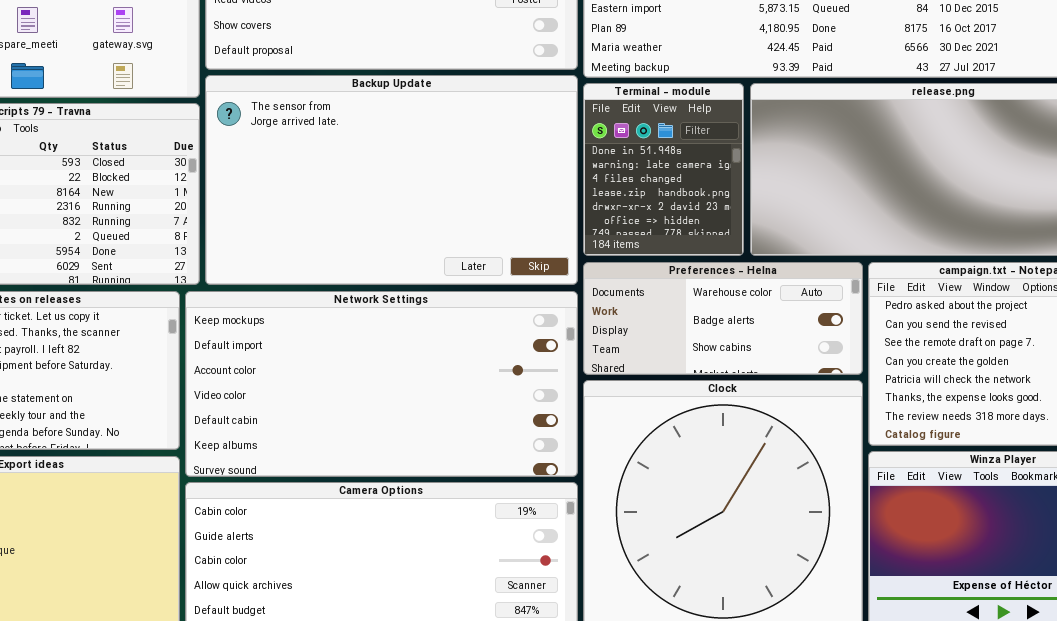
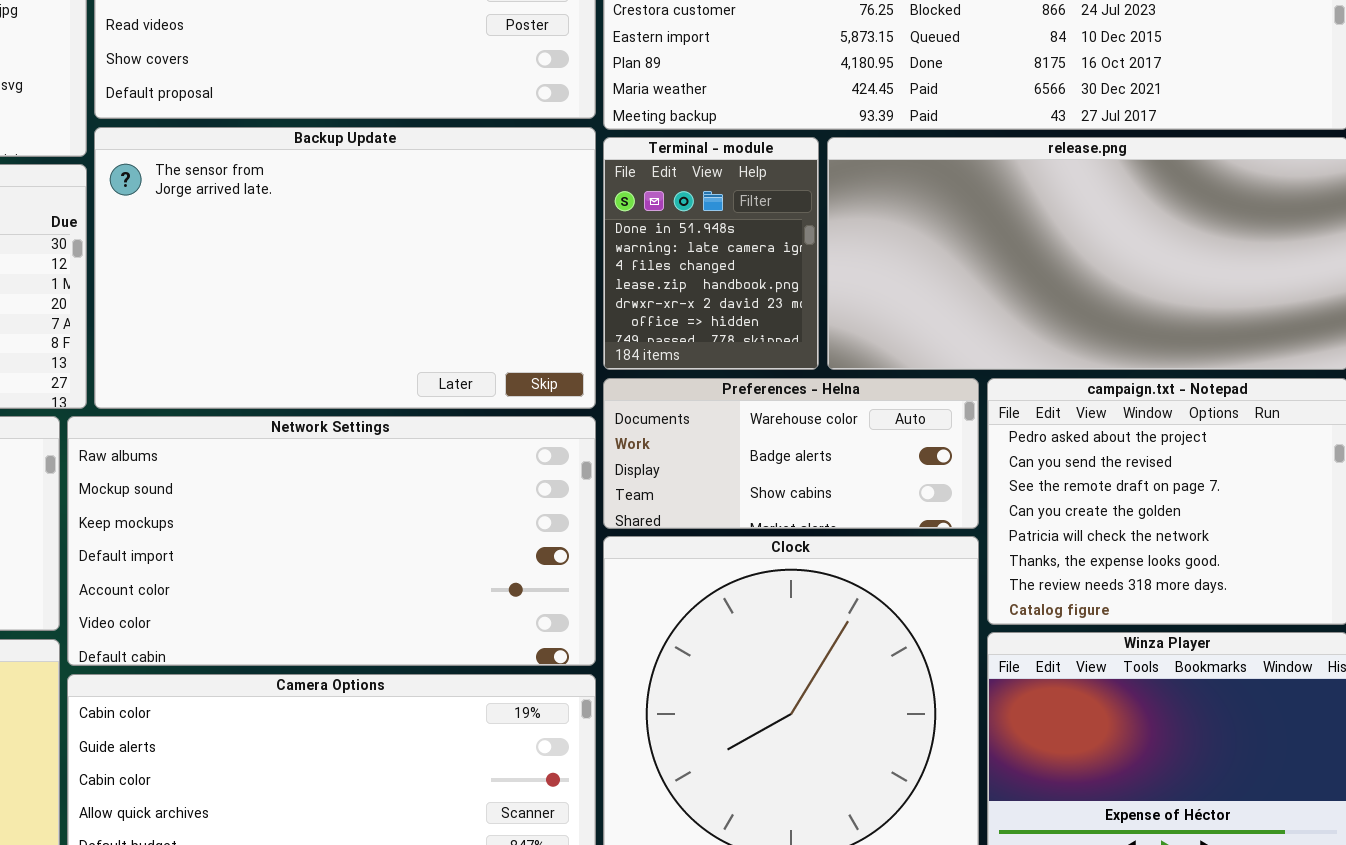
Network Settings: [185,291,578,477] -> [67,416,596,666], scrolled up 2 rows

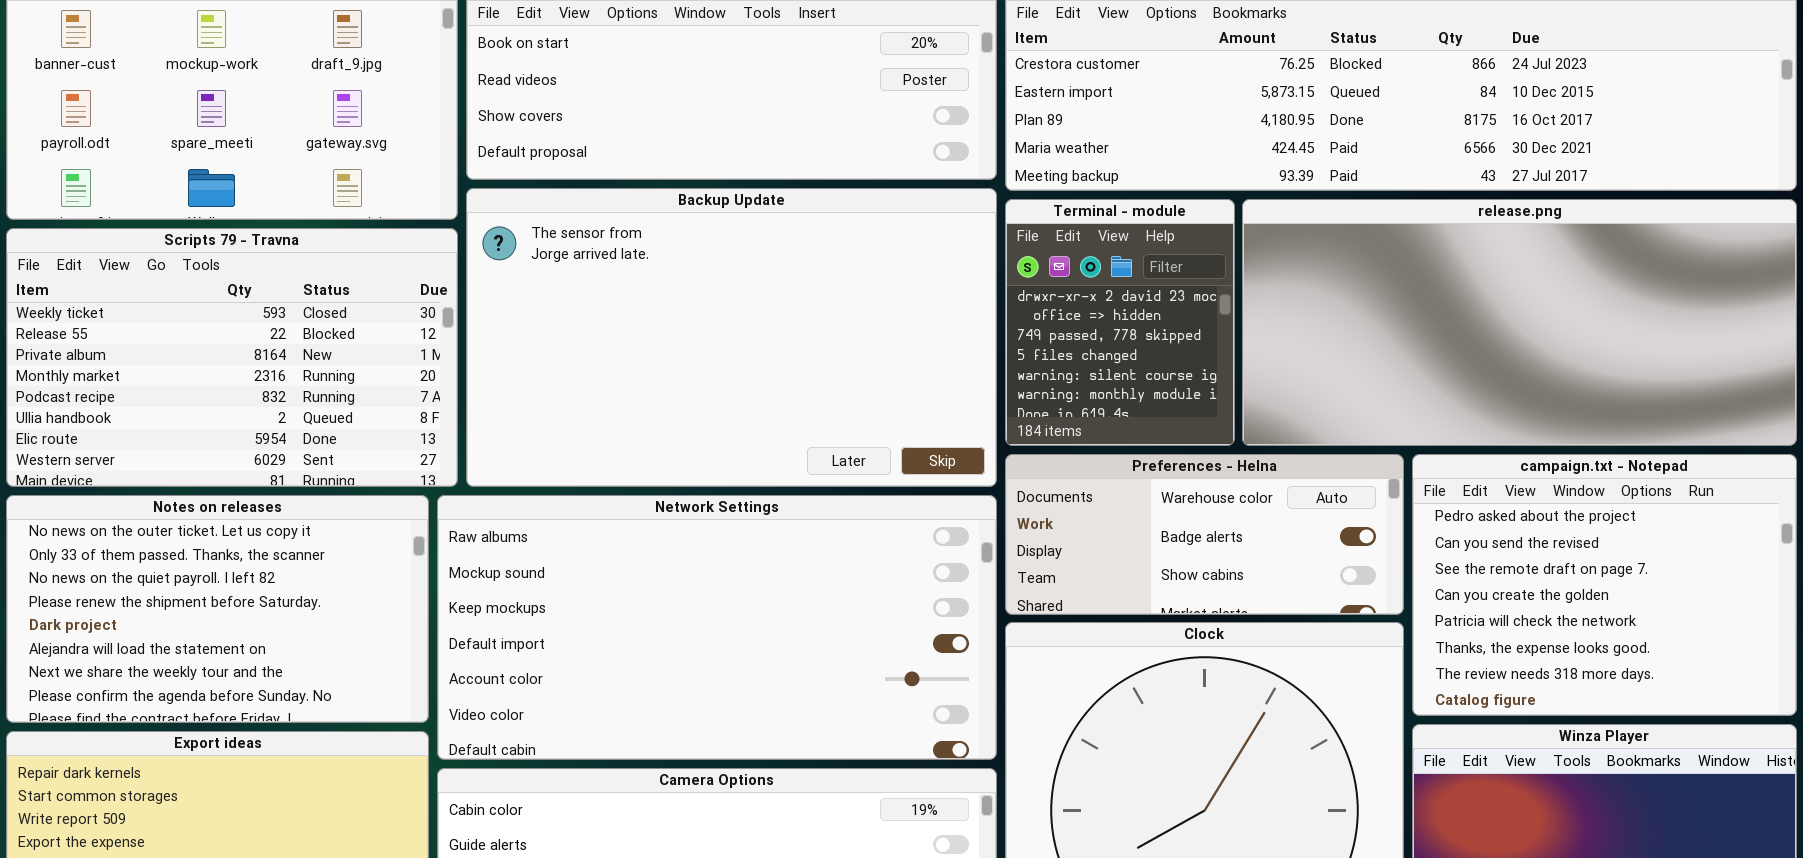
Terminal - module: [603,137,819,370] -> [1005,199,1235,446], scrolled down 4 rows

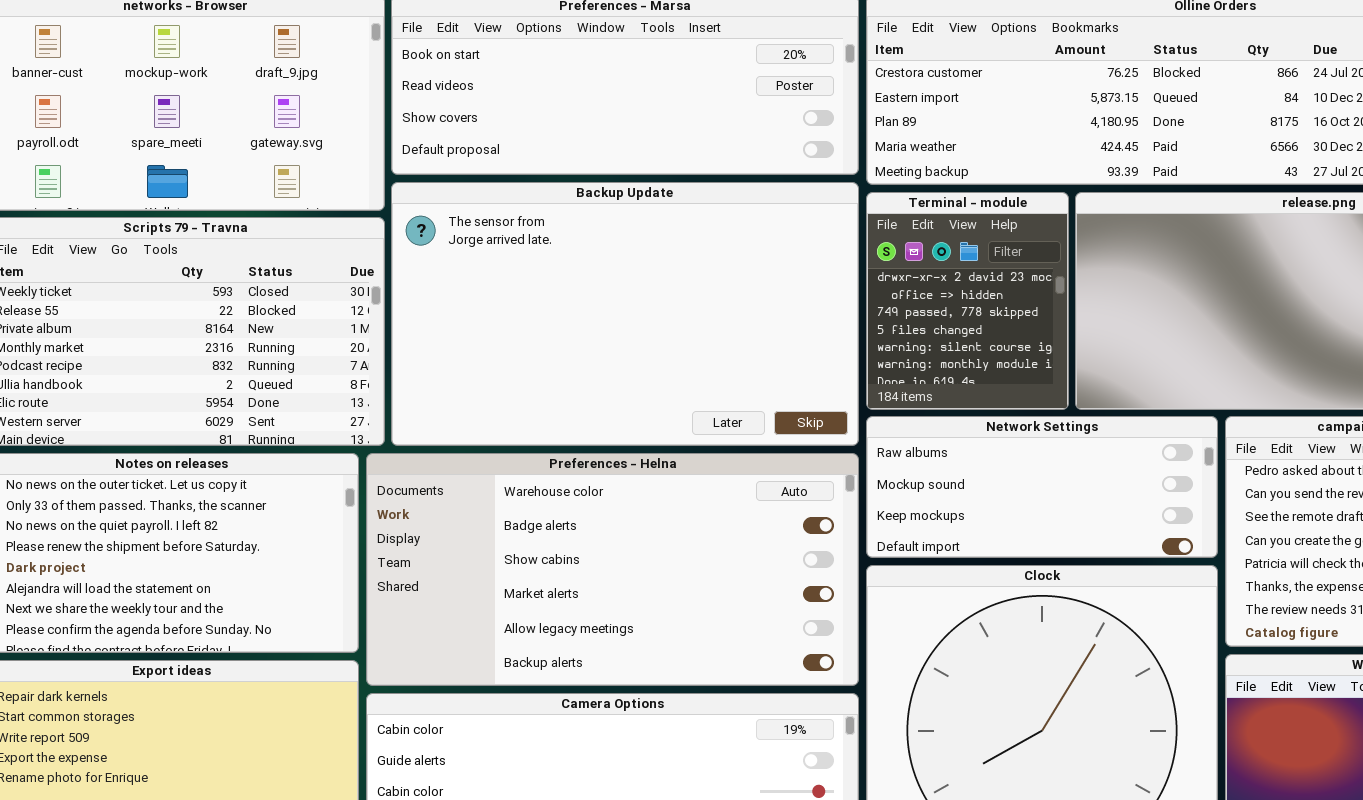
Preferences - Helna: [1005,454,1404,615] -> [366,453,859,686], moved, resized
Network Settings: [437,495,997,760] -> [866,416,1218,558], moved, resized

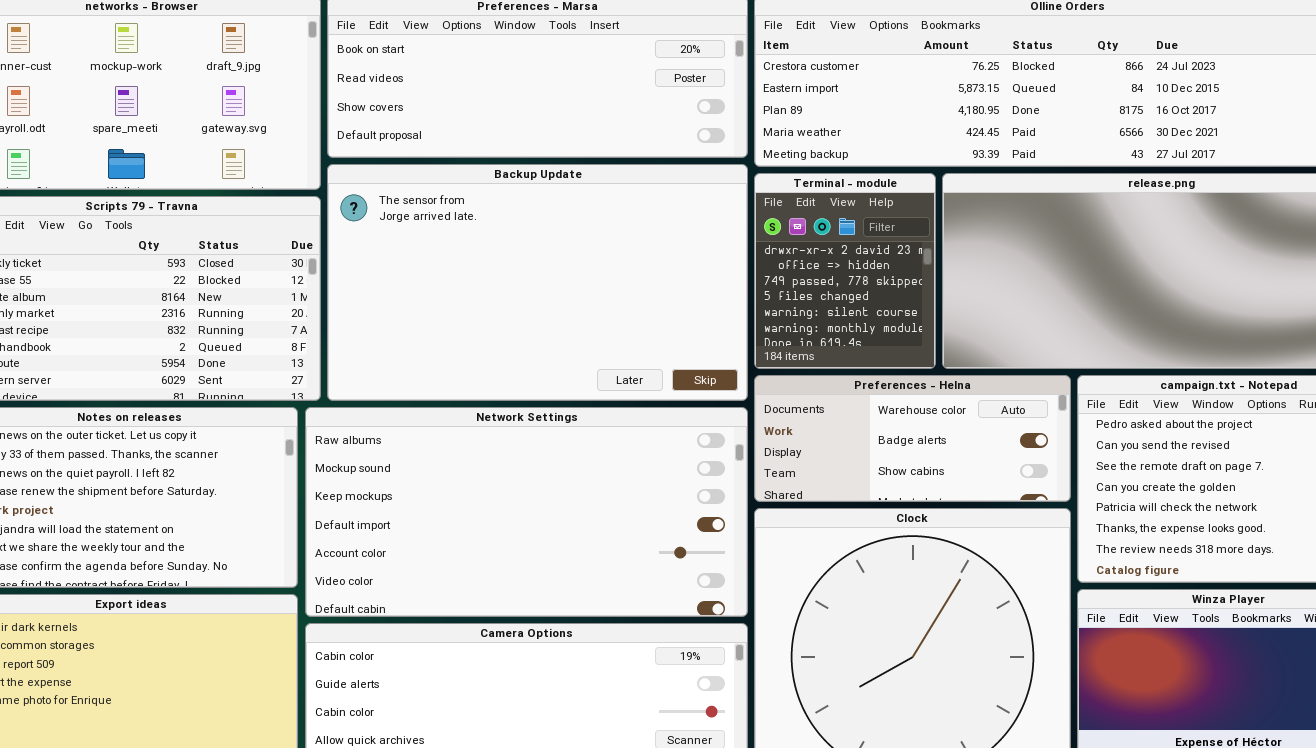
Network Settings: [866,416,1218,558] -> [305,407,748,617], moved, resized
Preferences - Helna: [366,453,859,686] -> [754,375,1071,502], moved, resized

